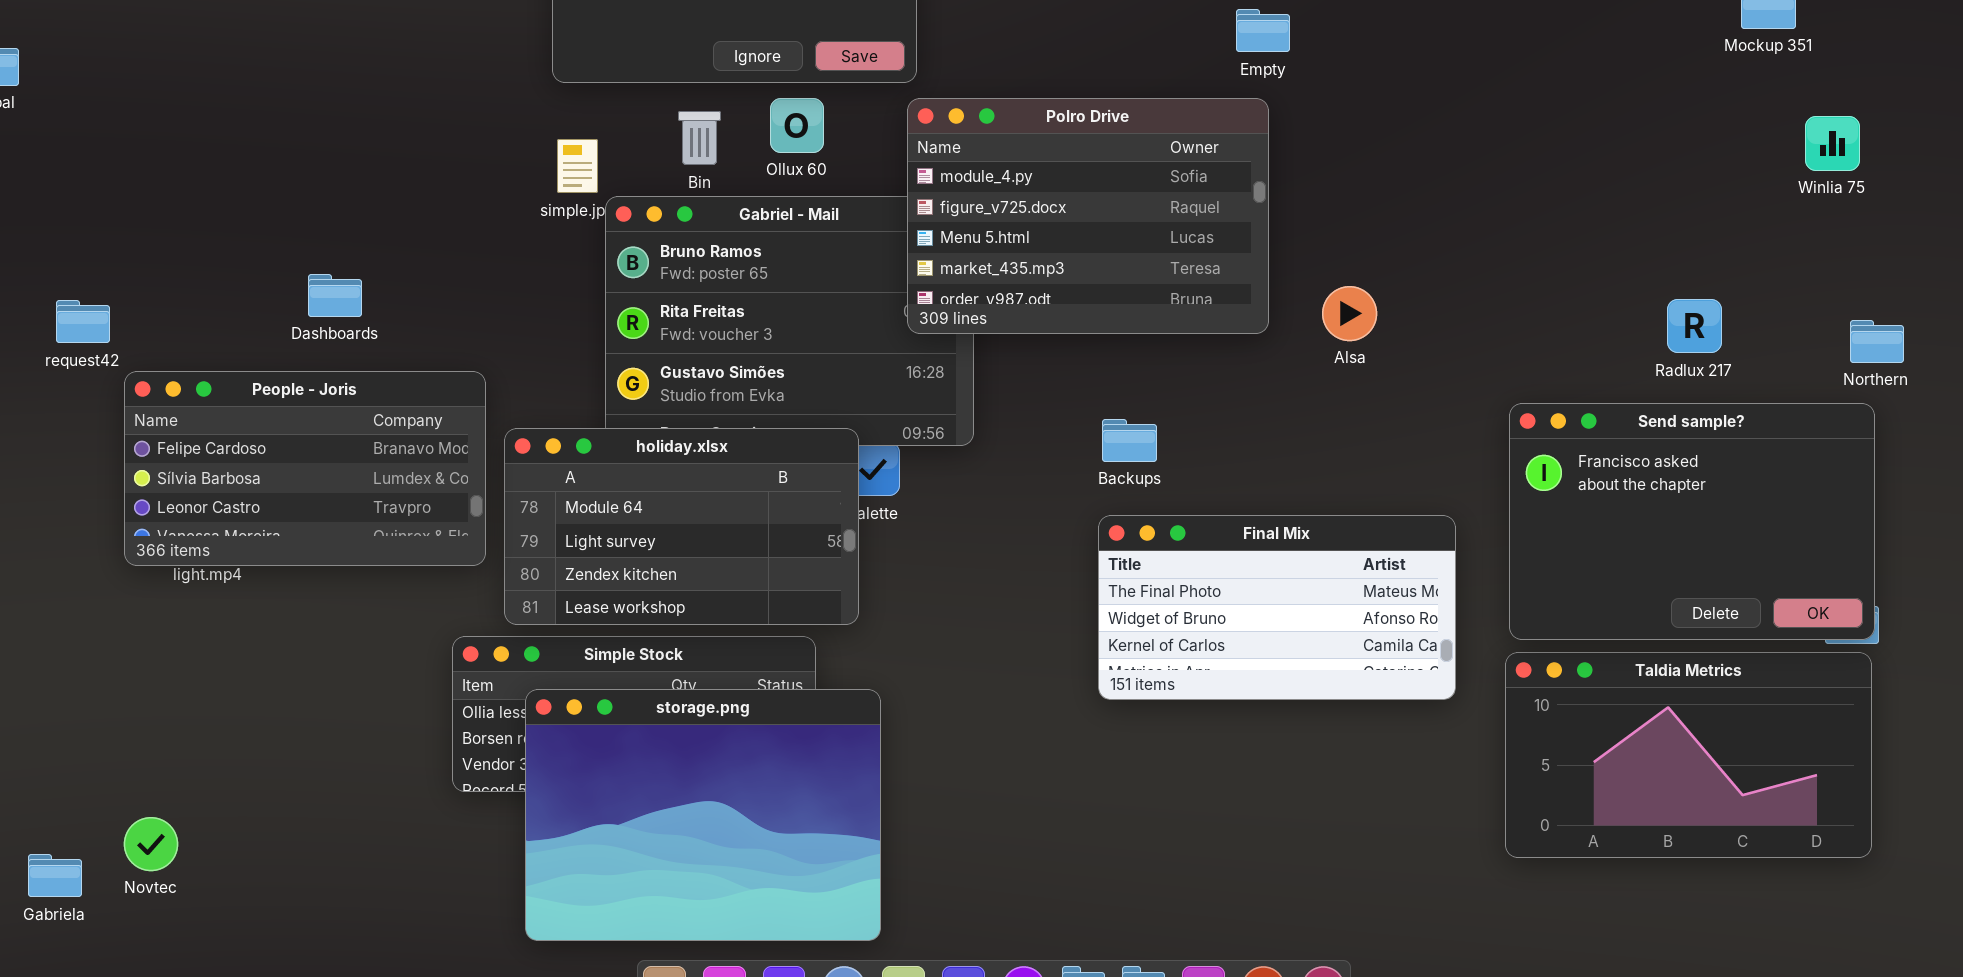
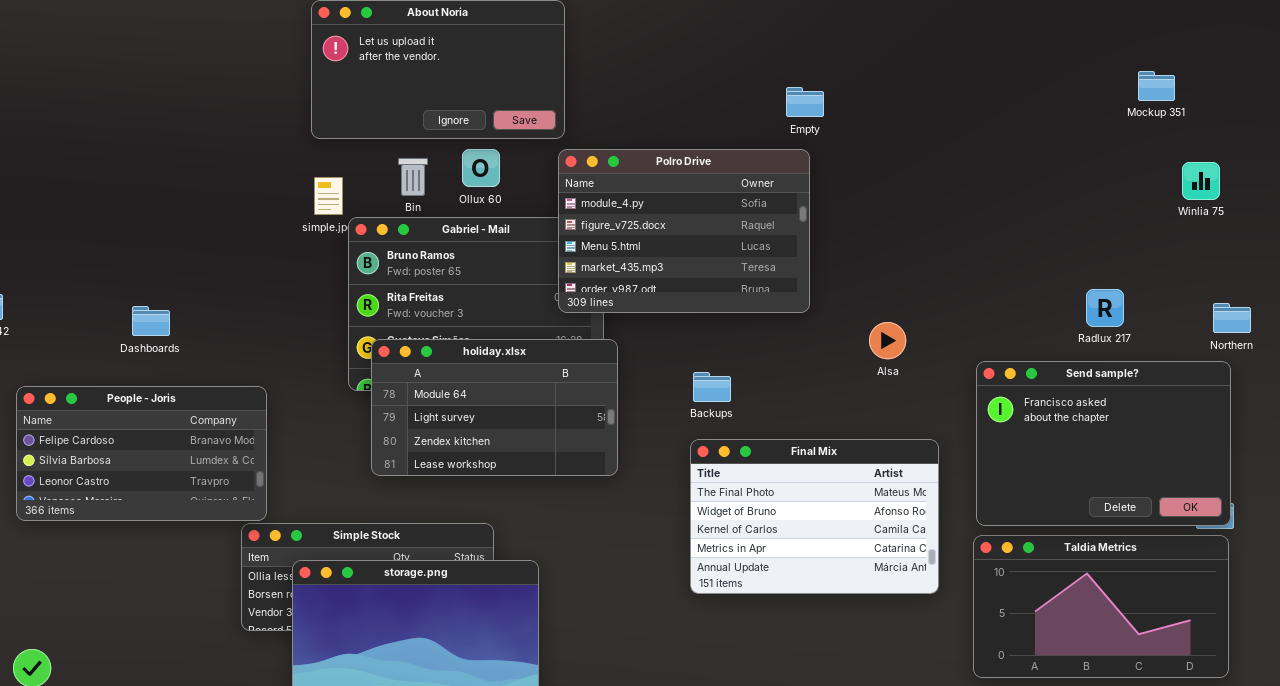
Dashboards: [308,274,362,317] -> [132,306,170,336], moved
Alsa: [1322,286,1377,341] -> [869,322,906,359], moved
People - Joris: [124,371,486,566] -> [16,386,267,521], moved
holiday.xlsx: [504,428,859,625] -> [371,339,618,476], moved
Final Mix: [1098,515,1456,700] -> [690,439,939,594], resized

